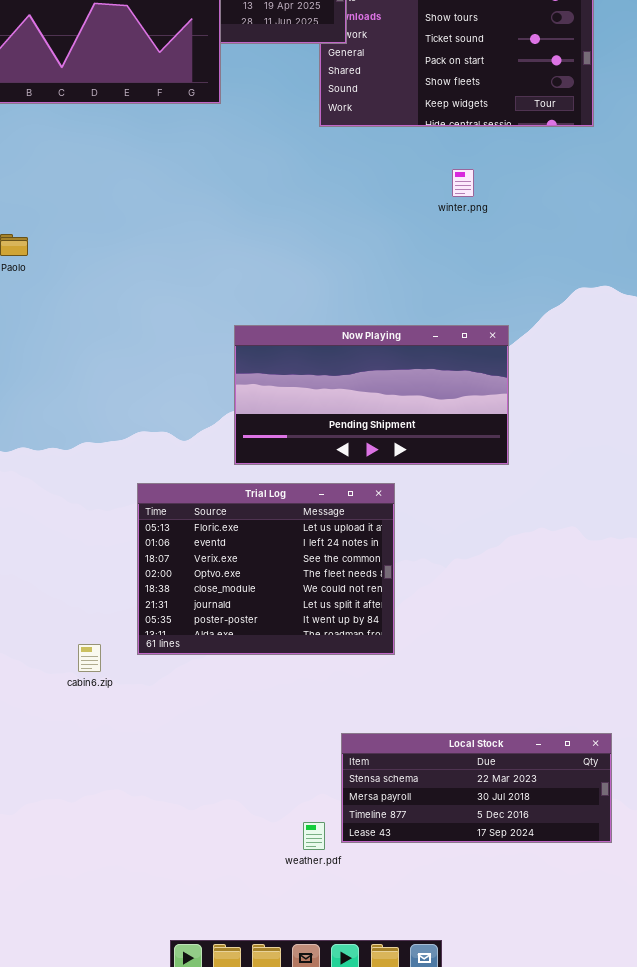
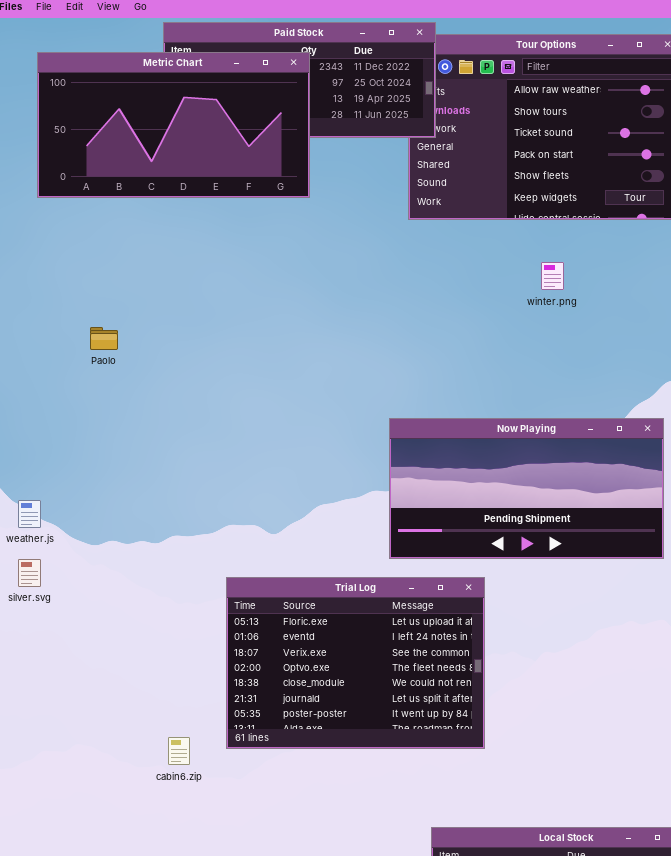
Now Playing: [234,325,509,465] -> [389,418,664,559], moved

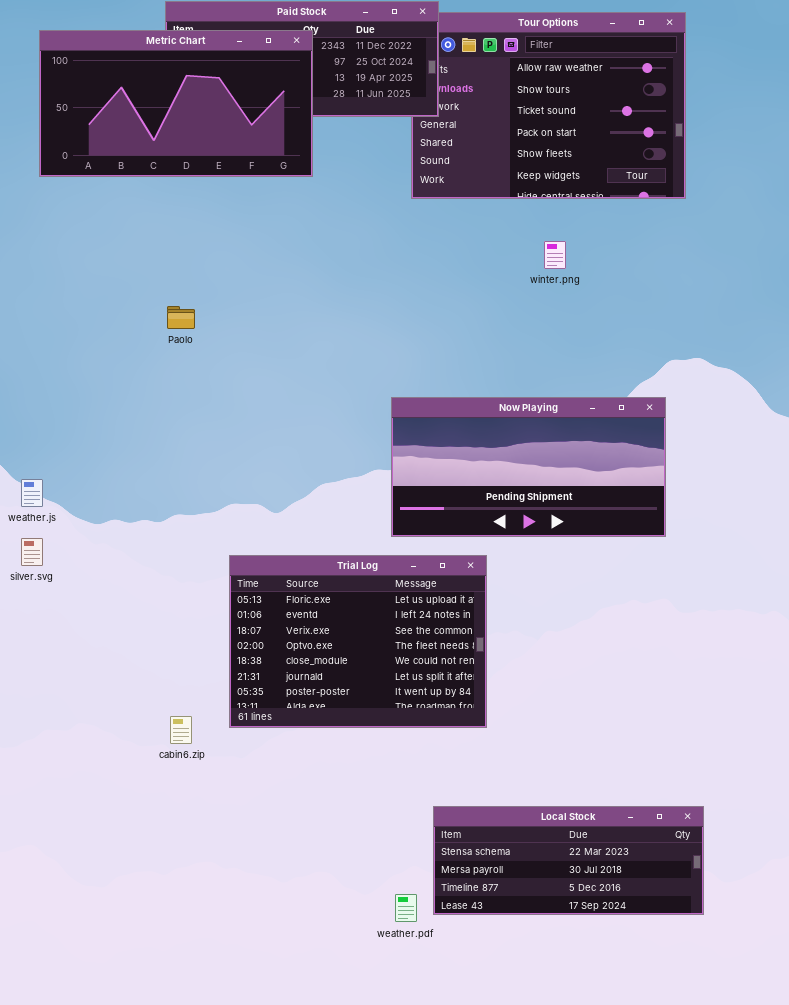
Paolo: [90,327,118,350] -> [167,306,195,329], moved

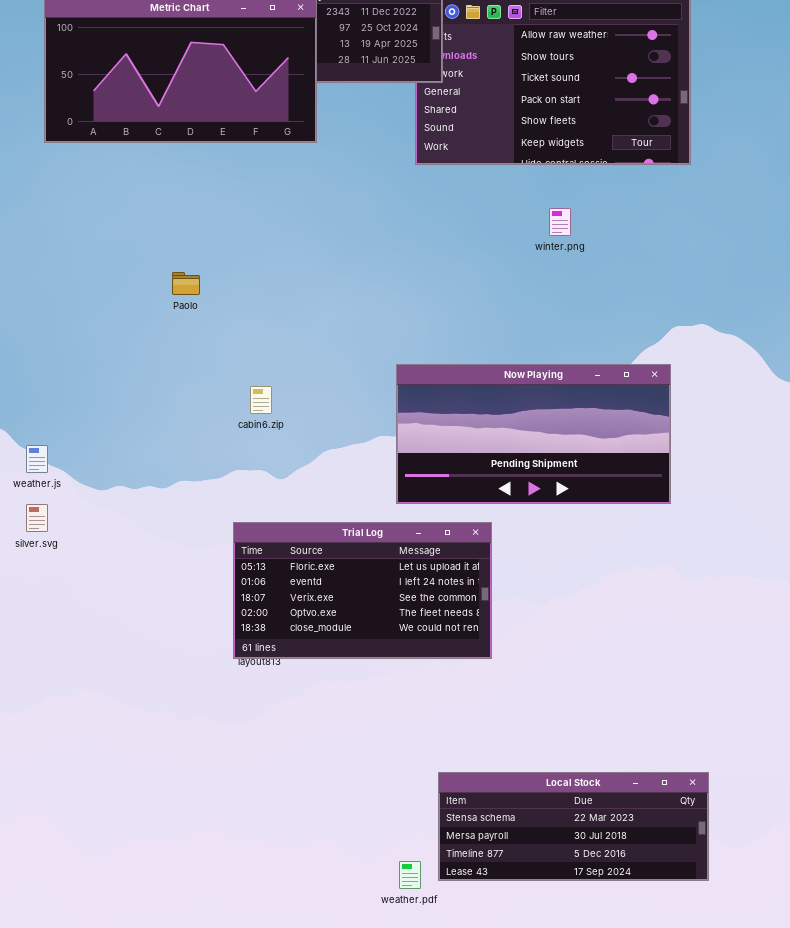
Trial Log: [229,555,487,728] -> [233,522,492,659], resized
cabin6.zip: [170,716,192,744] -> [250,386,272,414], moved

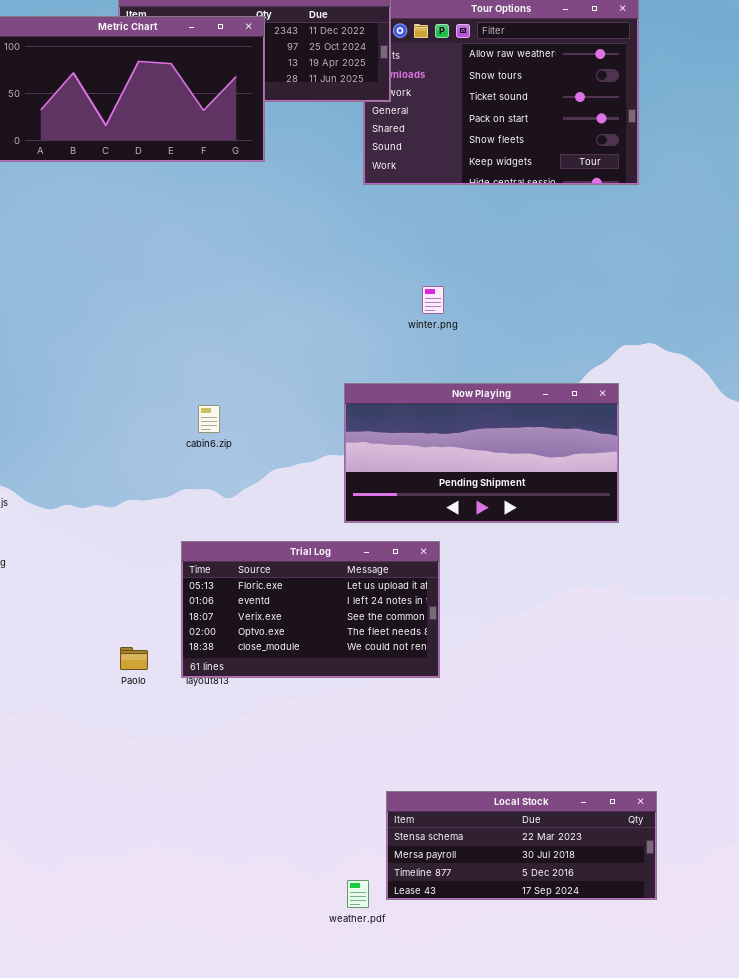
winter.png: [549,208,571,236] -> [422,286,444,314], moved
Paolo: [172,272,200,295] -> [120,647,148,670], moved

